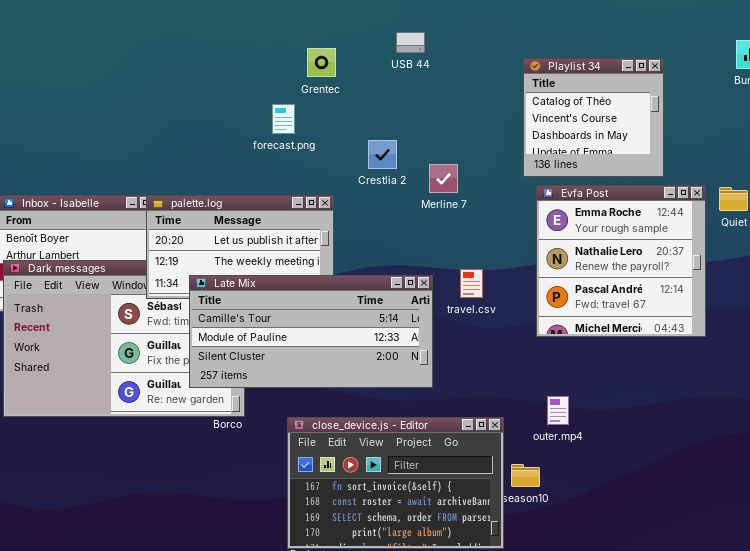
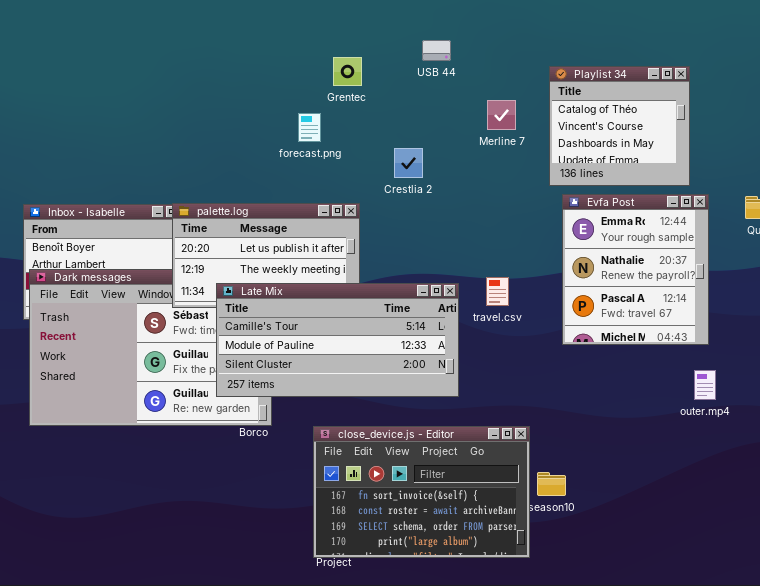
Merline 7: [429,164,458,193] -> [487,100,516,130], moved
Evfa Post: [536,185,706,337] -> [562,194,709,345], resized
outer.mp4: [547,396,569,425] -> [694,370,716,400], moved

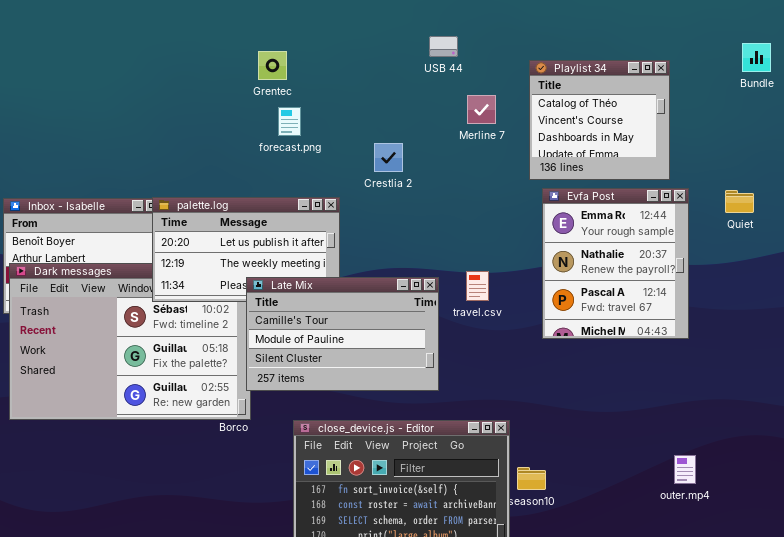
USB 44: [422,40,451,61] -> [429,36,458,57], moved
Grentec: [333,57,362,86] -> [258,51,287,80], moved
Late Mix: [216,283,459,397] -> [246,277,439,391], resized
outer.mp4: [694,370,716,400] -> [674,455,696,484], moved

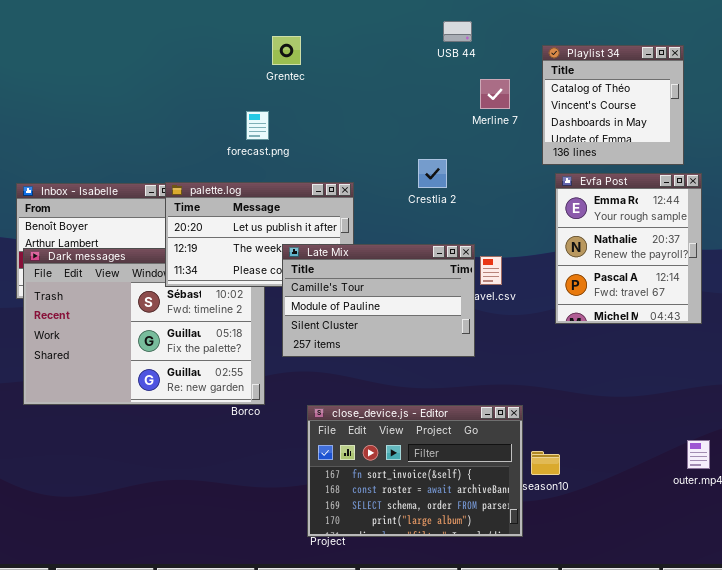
forecast.png: [278,107,301,136] -> [246,111,269,140], moved
Crestlia 2: [374,143,403,172] -> [418,159,447,188], moved
Late Mix: [246,277,439,391] -> [282,244,475,357], moved

